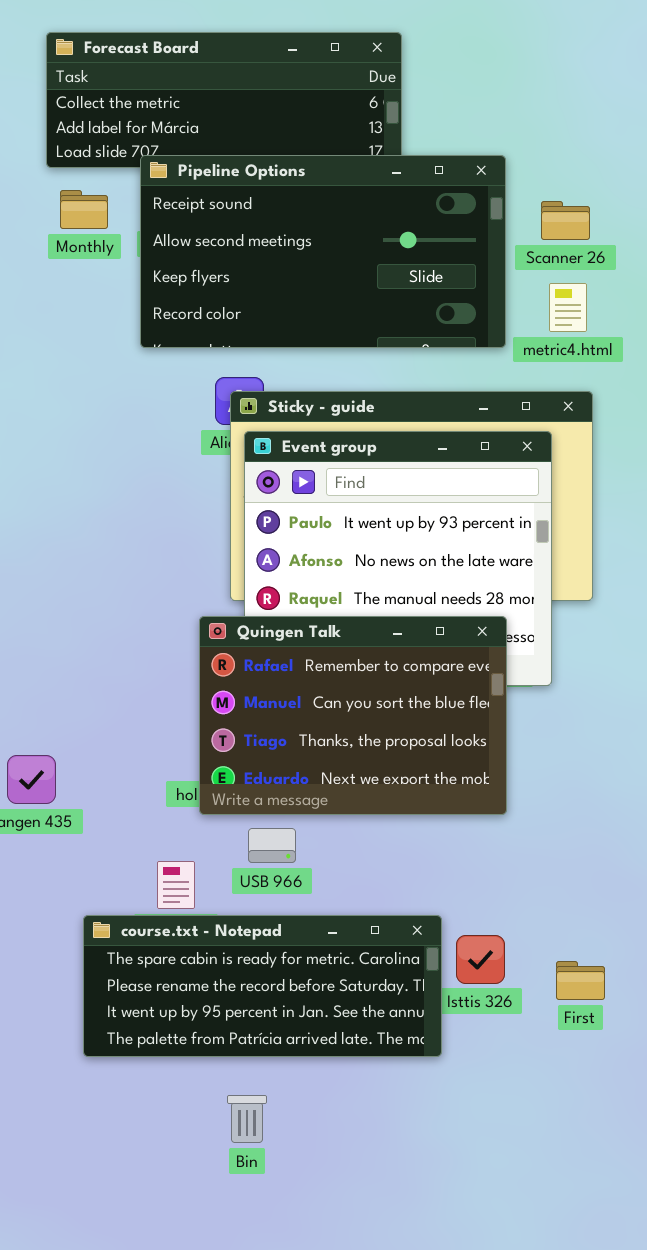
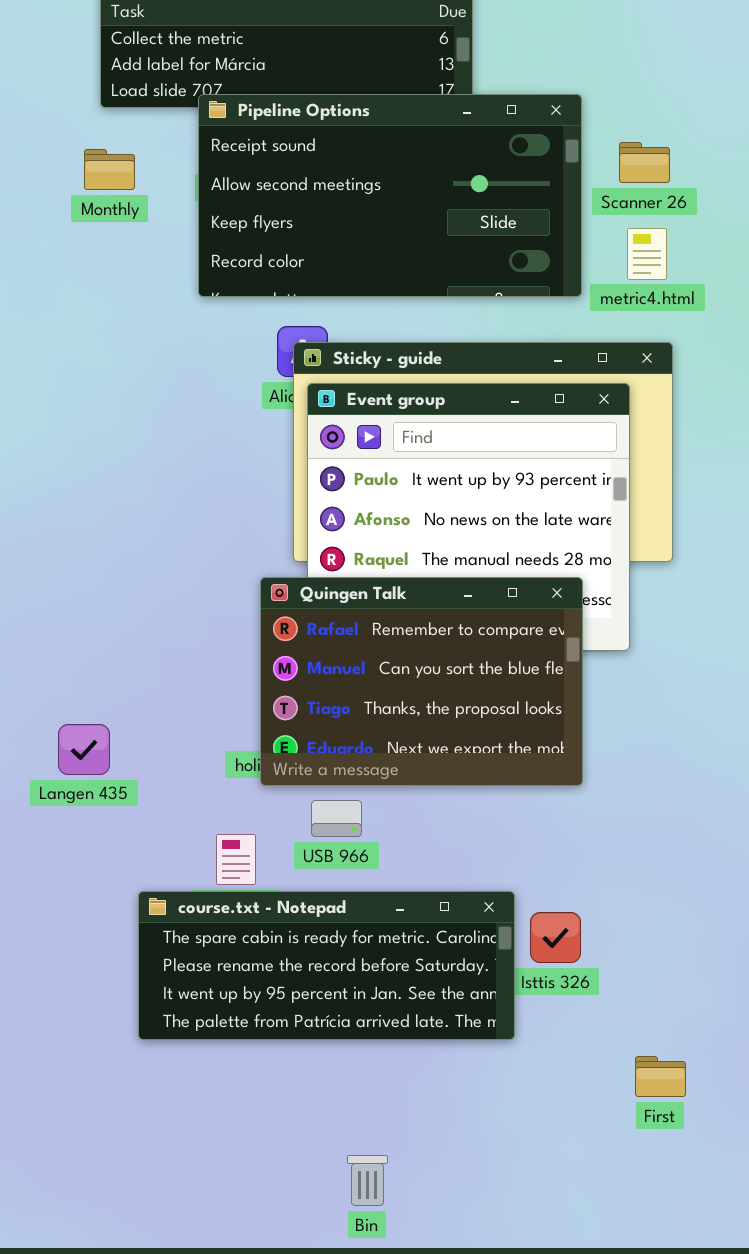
Monthly: [60,190,108,229] -> [84,149,135,190], moved
First: [556,961,605,1000] -> [635,1056,686,1097], moved
Bin: [227,1095,267,1143] -> [347,1155,388,1206], moved

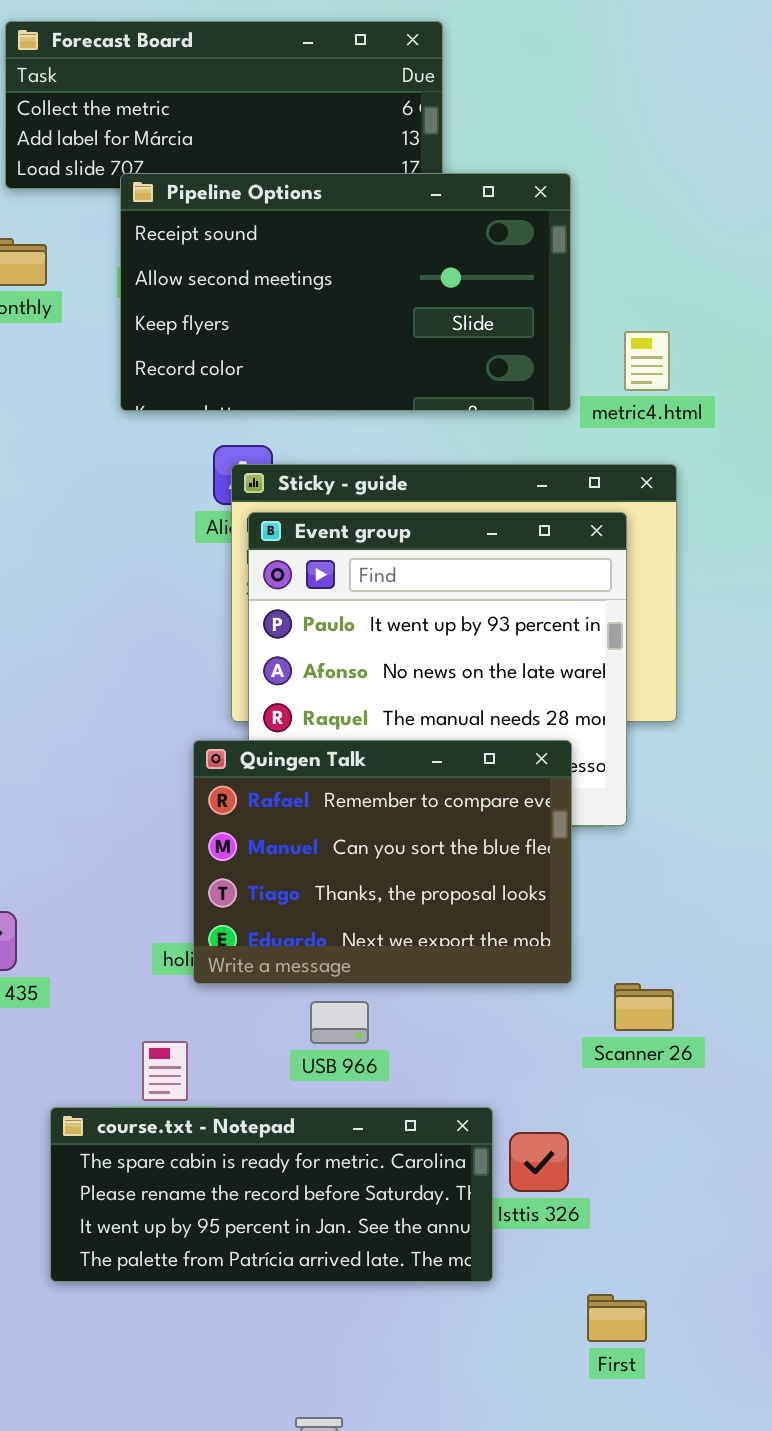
Scanner 26: [619,142,670,183] -> [614,983,674,1031], moved
USB 966: [311,800,362,837] -> [310,1001,369,1044], moved
First: [635,1056,686,1097] -> [587,1294,647,1342], moved

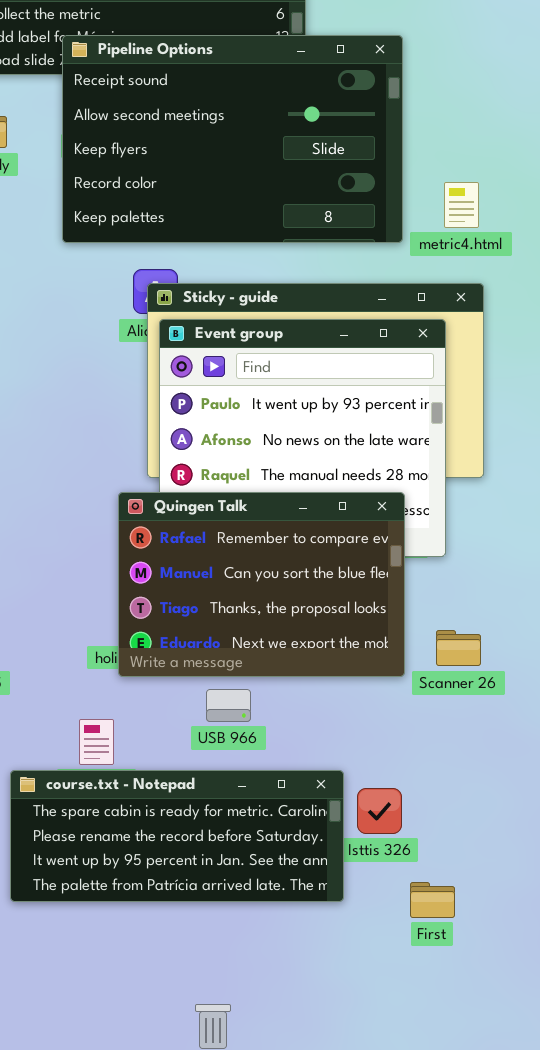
Pipeline Options: [120,173,571,411] -> [62,35,403,243], resized
Scanner 26: [614,983,674,1031] -> [436,630,481,666], moved
First: [587,1294,647,1342] -> [410,882,455,918], moved

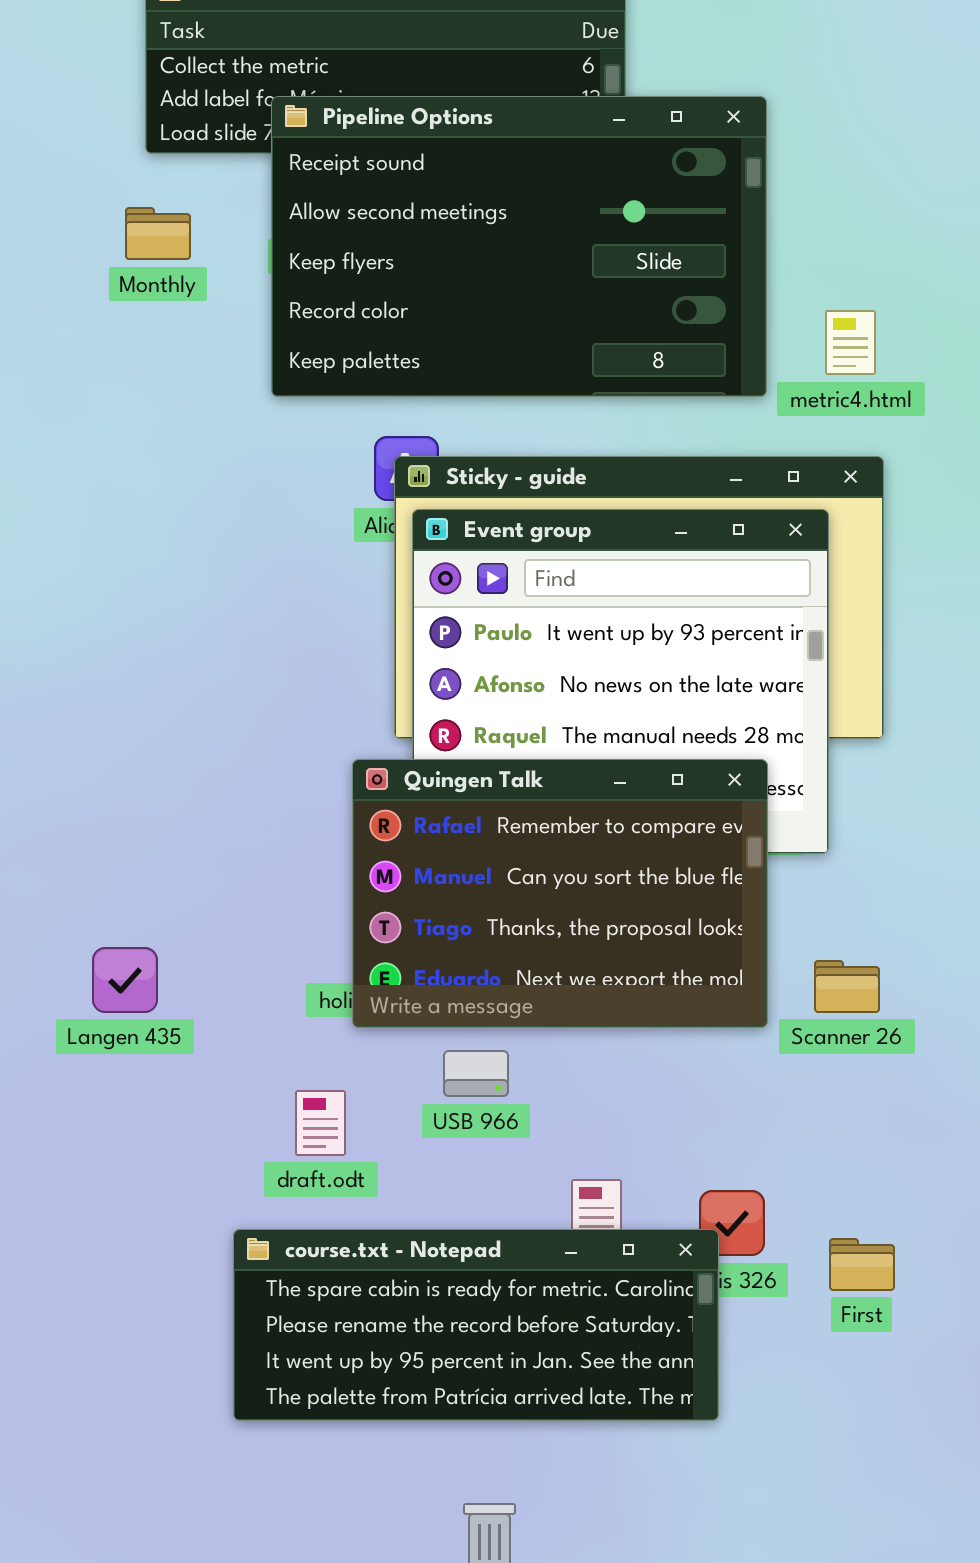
USB 966: [206,689,251,722] -> [443,1050,509,1097], moved
course.txt - Notepad: [10,770,344,902] -> [233,1229,719,1421], moved
First: [410,882,455,918] -> [829,1238,895,1291], moved

